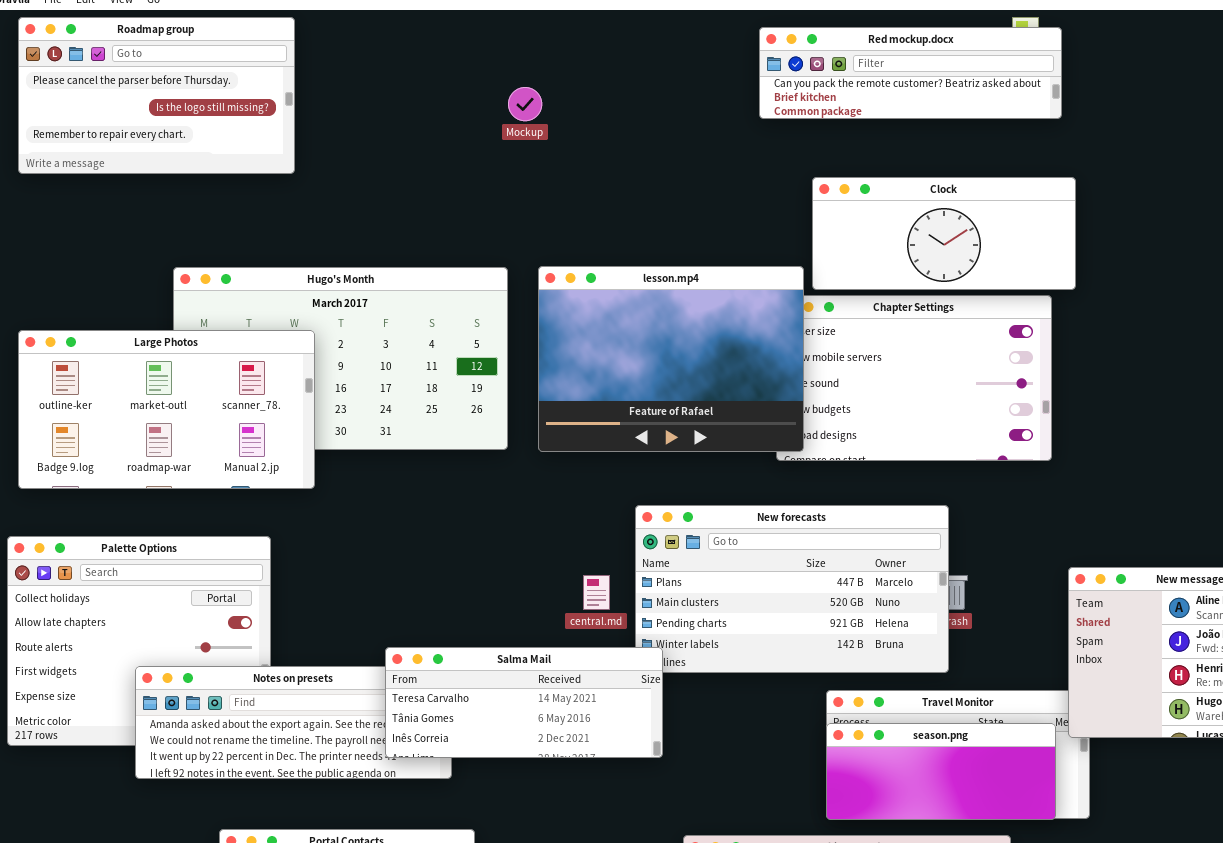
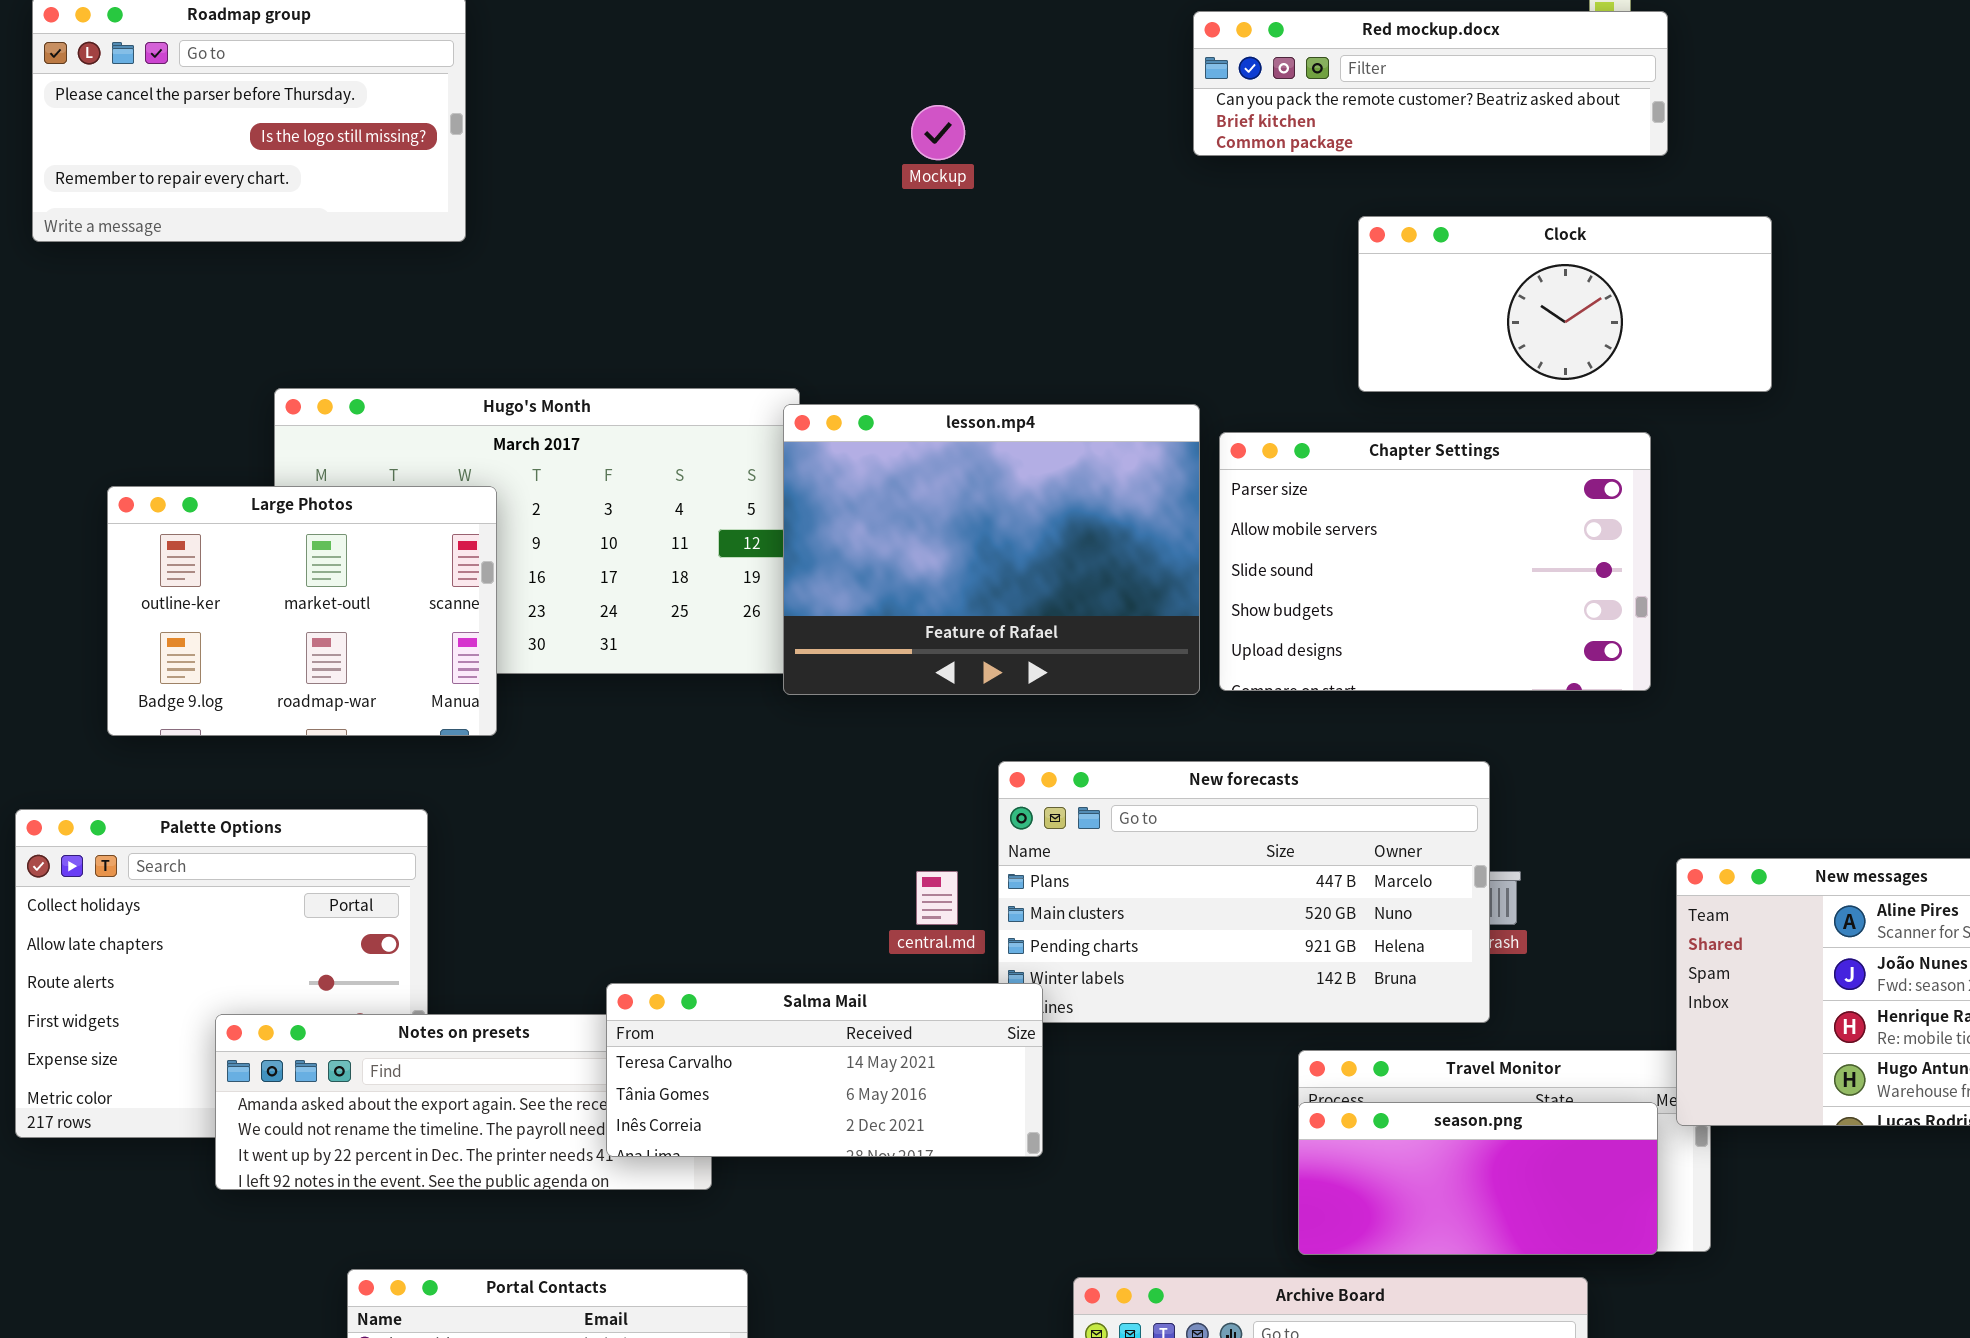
Mockup: [508,87,542,121] -> [911,105,965,160], moved
Clock: [812,177,1076,290] -> [1358,216,1772,392], moved
lesson.mp4: [538,266,804,452] -> [783,404,1200,695], moved
Large Photos: [18,330,315,489] -> [107,486,497,736], resized

